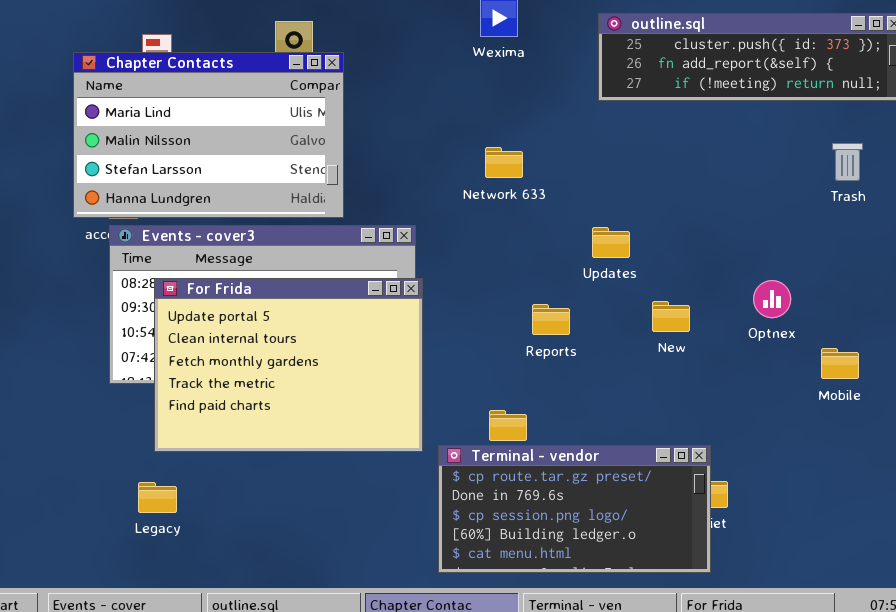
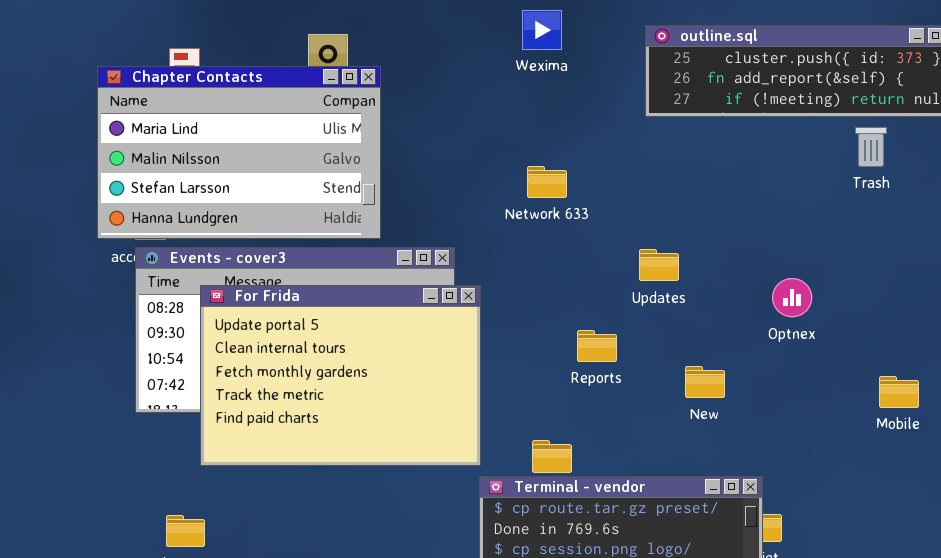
Trash: [832,143,863,181] -> [855,127,887,167], moved
For Frida: [154,278,423,452] -> [200,285,481,466], moved
Optnex: [753,280,791,318] -> [772,278,812,317], moved
New: [652,301,690,332] -> [685,366,725,398], moved

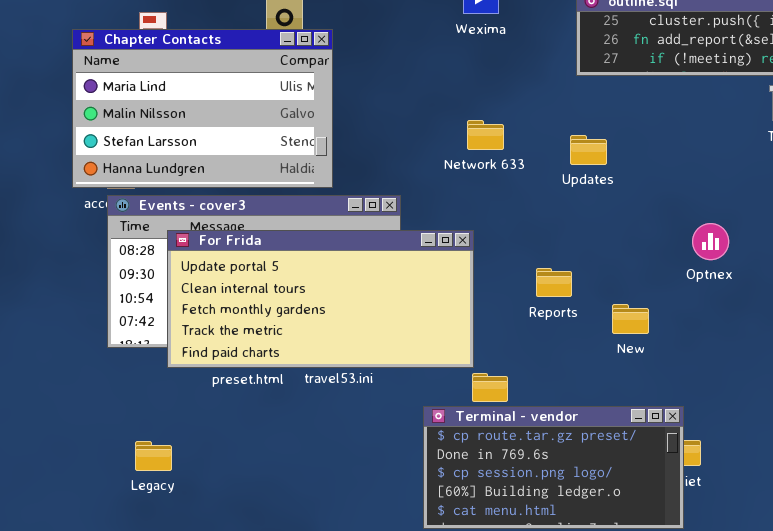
Updates: [639,249,679,281] -> [570,135,607,165], moved
For Frida: [200,285,481,466] -> [167,230,474,368], resized
Reports: [577,330,617,362] -> [536,268,572,297], moved

